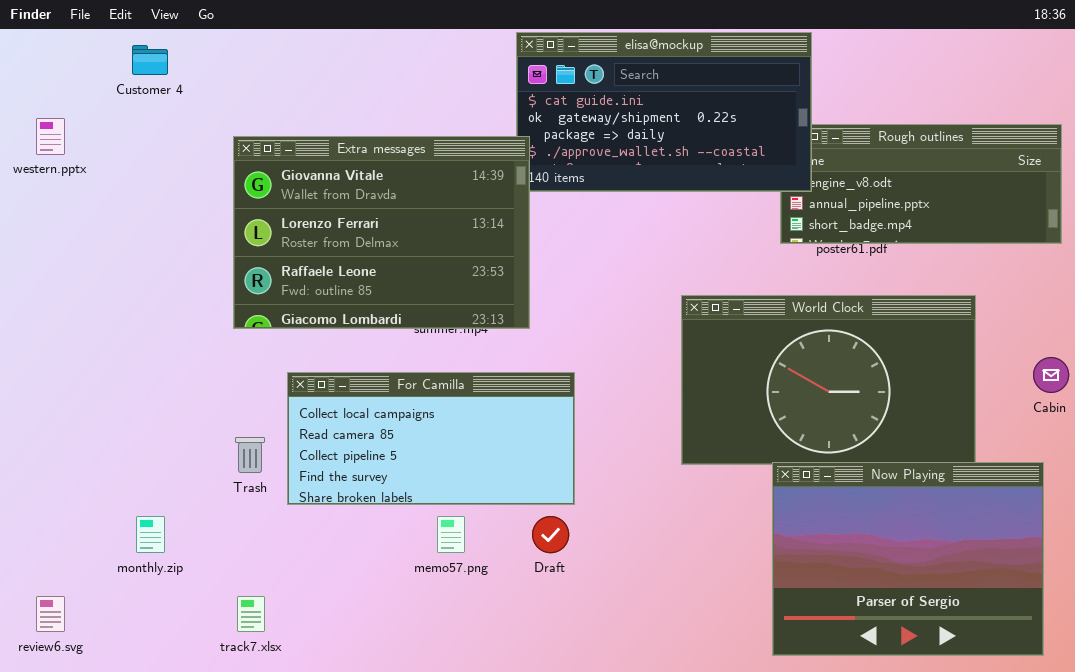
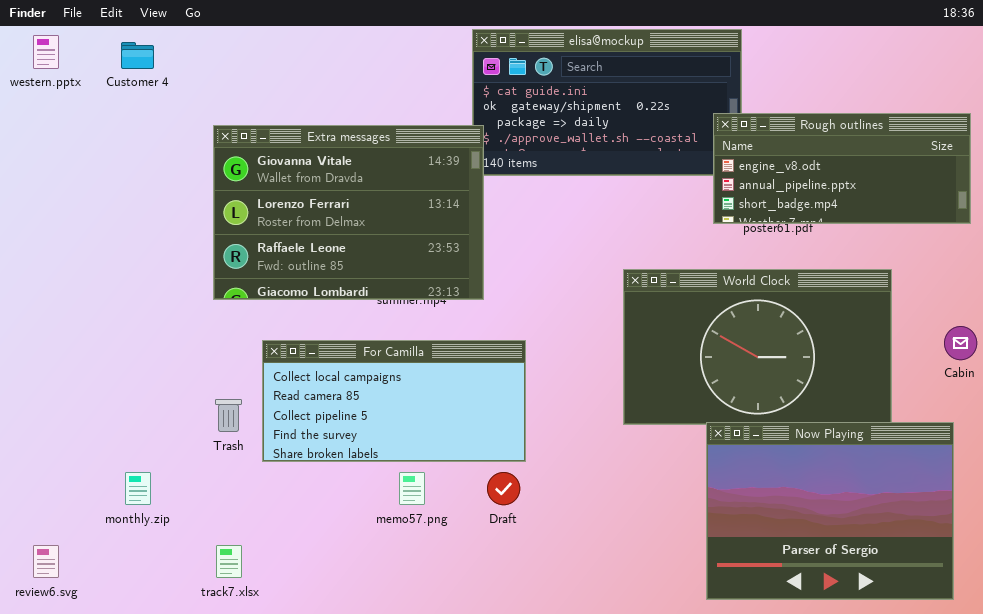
western.pptx: [36,118,65,155] -> [33,35,59,69], moved
Rough outlines: [780,124,1062,244] -> [713,113,971,224], raised

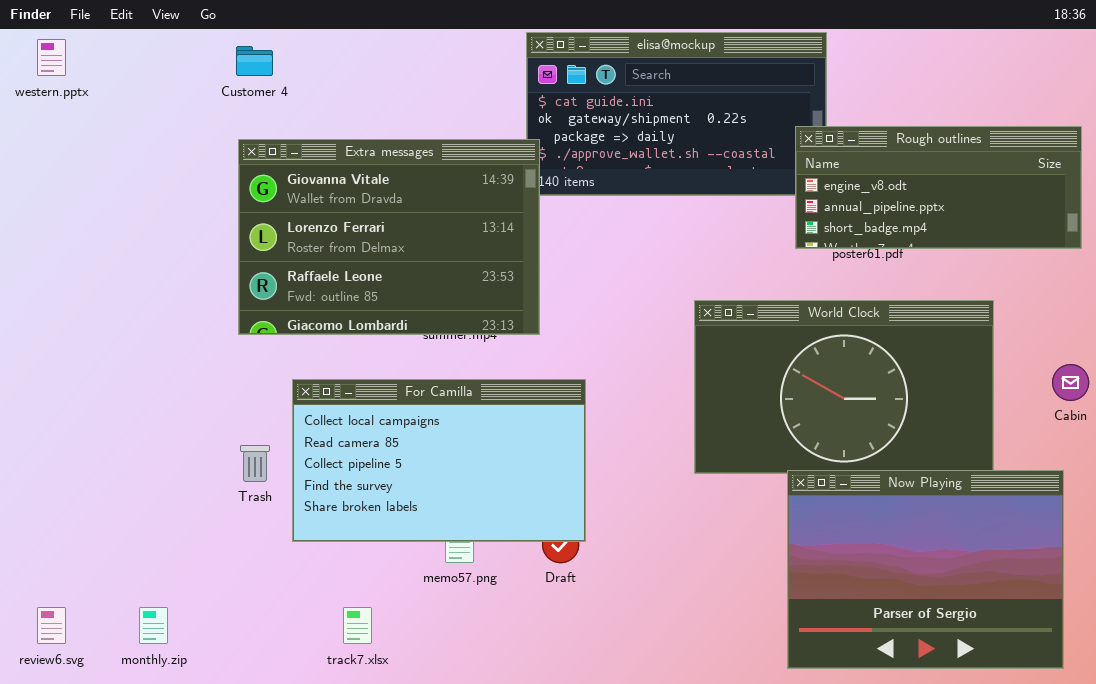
Customer 4: [121,42,154,69] -> [236,46,273,76], moved
For Camilla: [262,340,526,462] -> [292,379,586,542], resized
monthly.zip: [125,472,151,505] -> [139,607,168,644], moved
track7.xlsx: [216,545,242,578] -> [343,607,372,644], moved

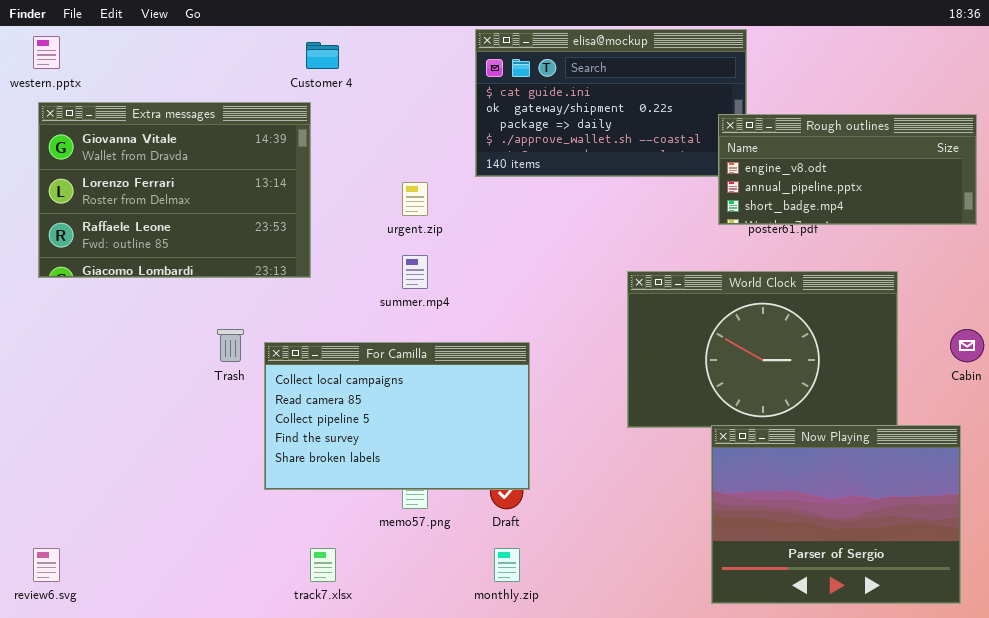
Customer 4: [236,46,273,76] -> [306,42,339,69], moved
Extra messages: [238,139,540,335] -> [38,102,311,278], moved
Trash: [240,445,270,482] -> [217,329,244,362], moved
monthly.zip: [139,607,168,644] -> [494,548,520,582], moved

